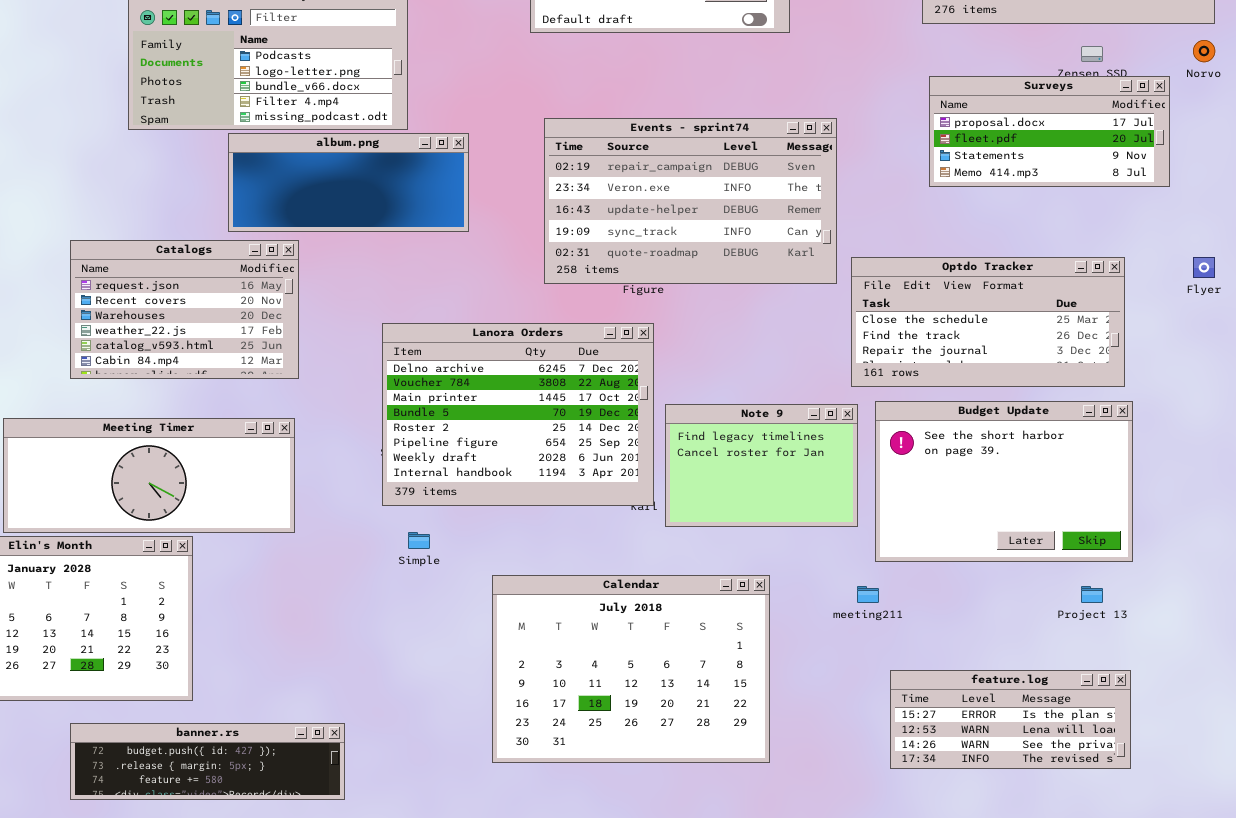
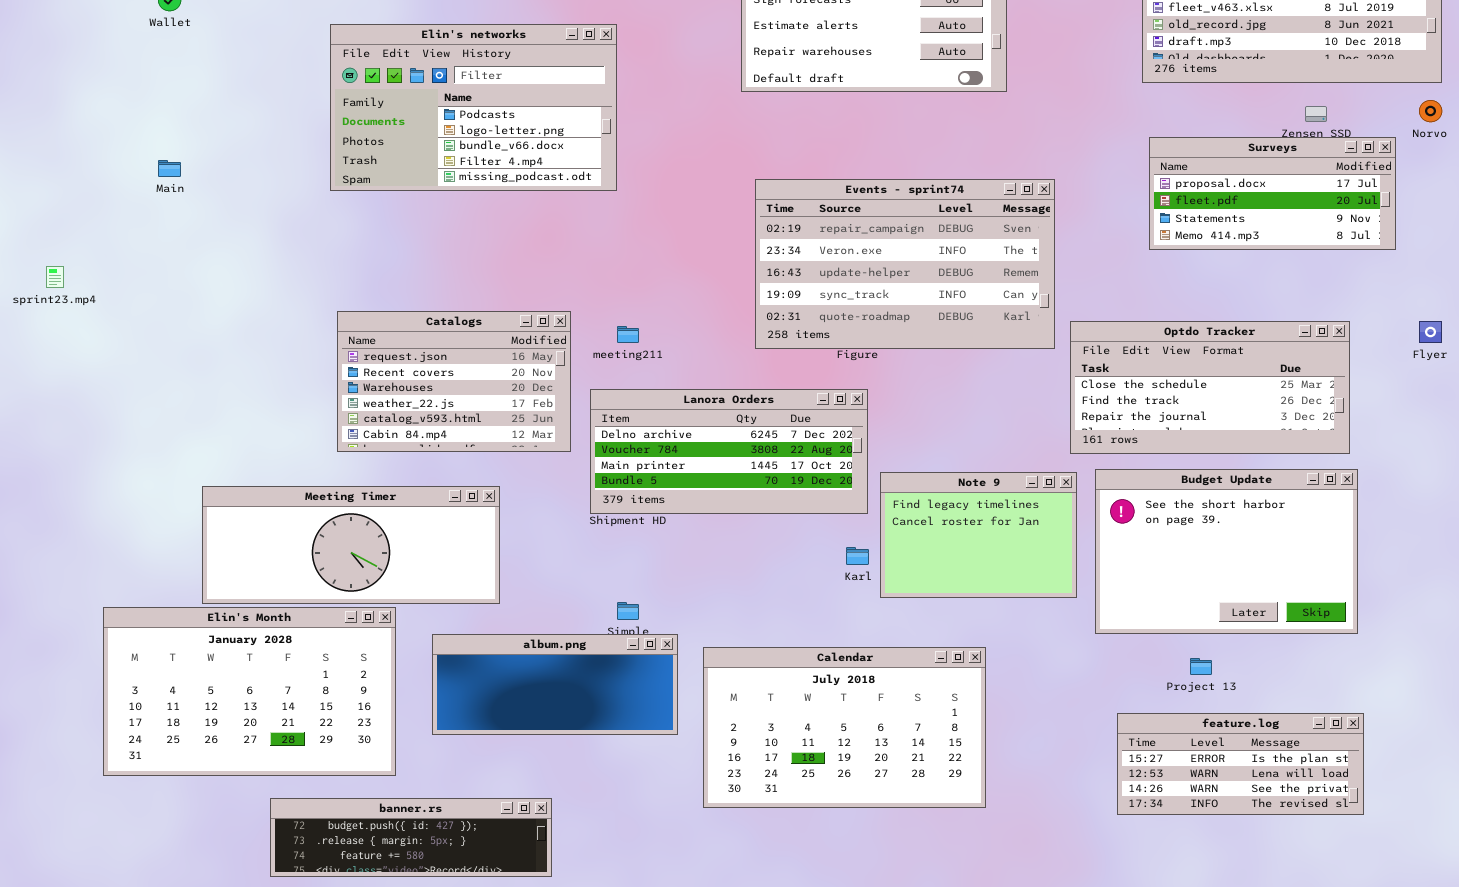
album.png: [228,133,469,232] -> [432,634,678,735], moved
Catalogs: [70,240,299,379] -> [337,311,571,452], moved
Lanora Orders: [382,323,654,506] -> [590,389,868,514], resized
Calendar: [492,575,770,763] -> [703,647,986,808], resized
meeting211: [857,586,879,603] -> [617,326,639,343], moved
Project 13: [1081,586,1103,603] -> [1190,658,1212,675], moved
feature.log: [890,670,1131,769] -> [1117,713,1364,815], moved

